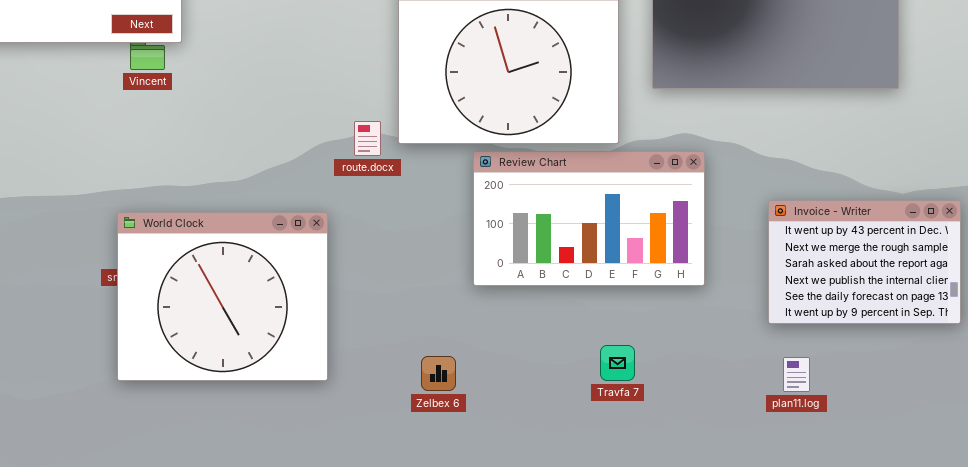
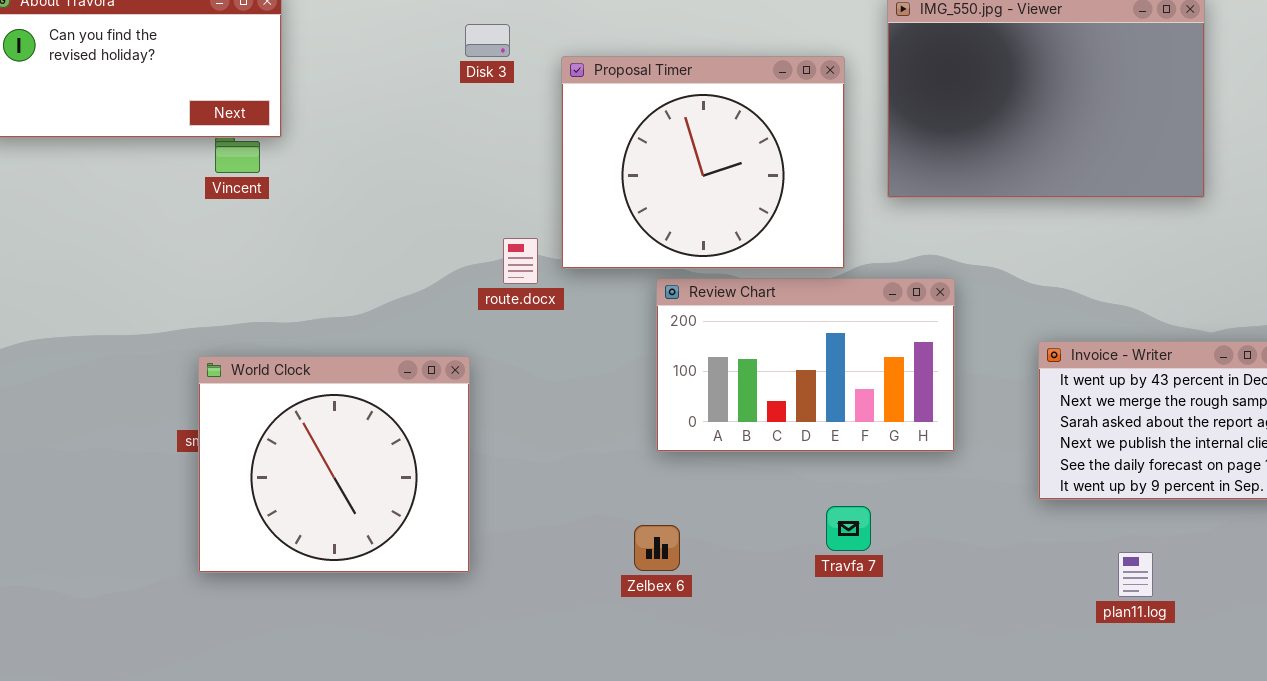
Travfa 7: [600,345,635,381] -> [826,506,871,551], moved
Zelbex 6: [421,356,456,391] -> [634,525,680,571], moved
plan11.log: [783,357,810,392] -> [1118,552,1153,597], moved

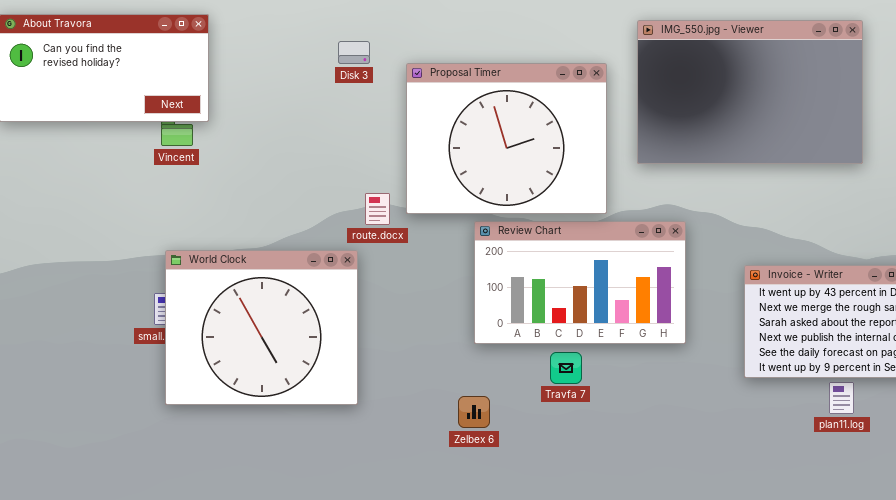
World Clock: [198,356,470,573] -> [165,250,358,405], moved
Travfa 7: [826,506,871,551] -> [550,352,582,384], moved
plan11.log: [1118,552,1153,597] -> [829,382,854,414], moved

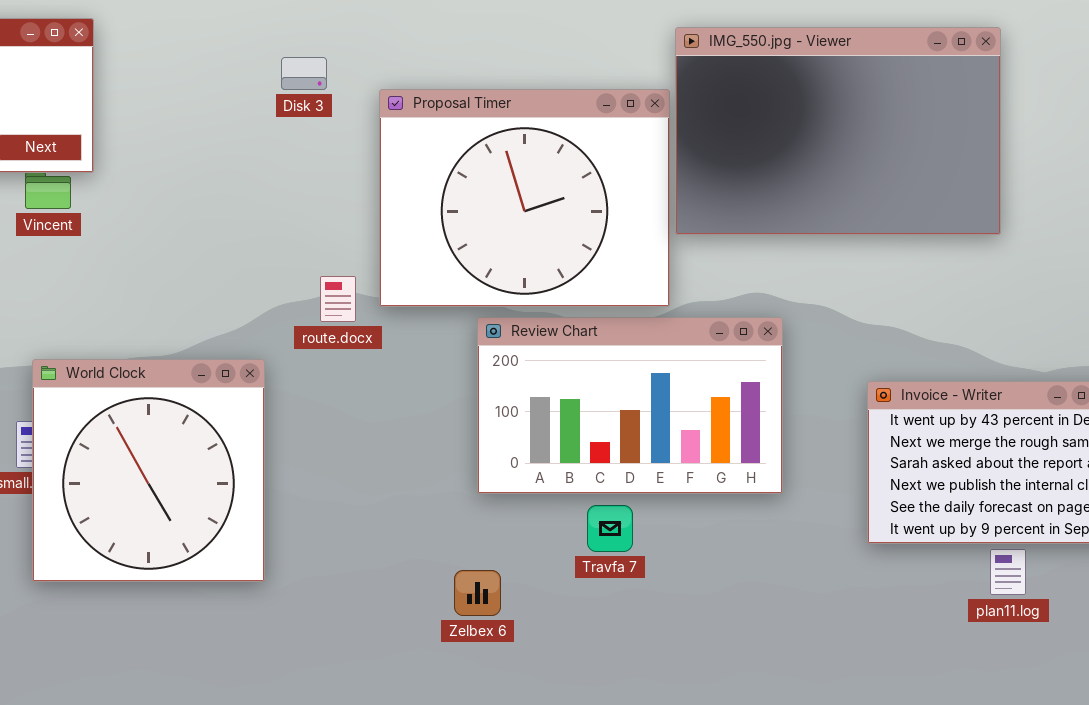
IMG_550.jpg - Viewer: [637,20,863,164] -> [675,27,1001,235], moved
World Clock: [165,250,358,405] -> [32,359,265,582], resized

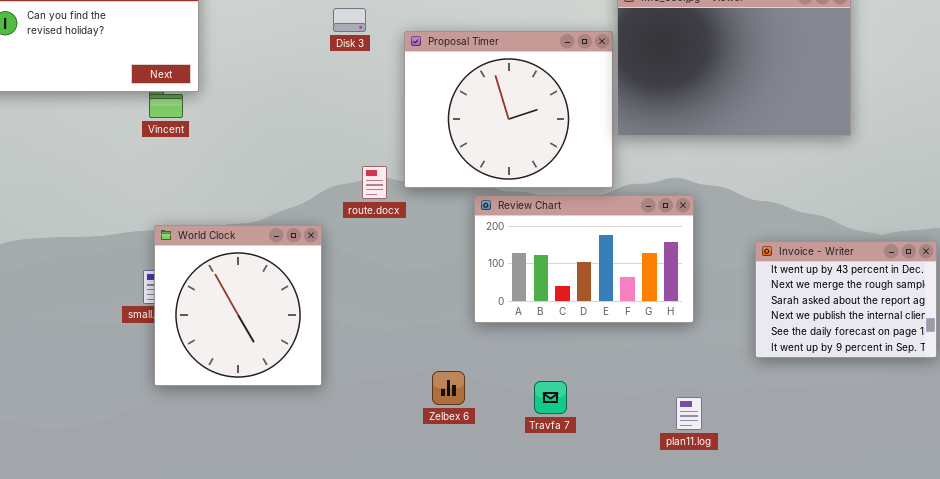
Travfa 7: [587,505,633,552] -> [534,381,567,414], moved
plan11.log: [990,549,1026,595] -> [676,397,702,430], moved
Zelbex 6: [454,570,501,616] -> [432,371,465,405], moved

